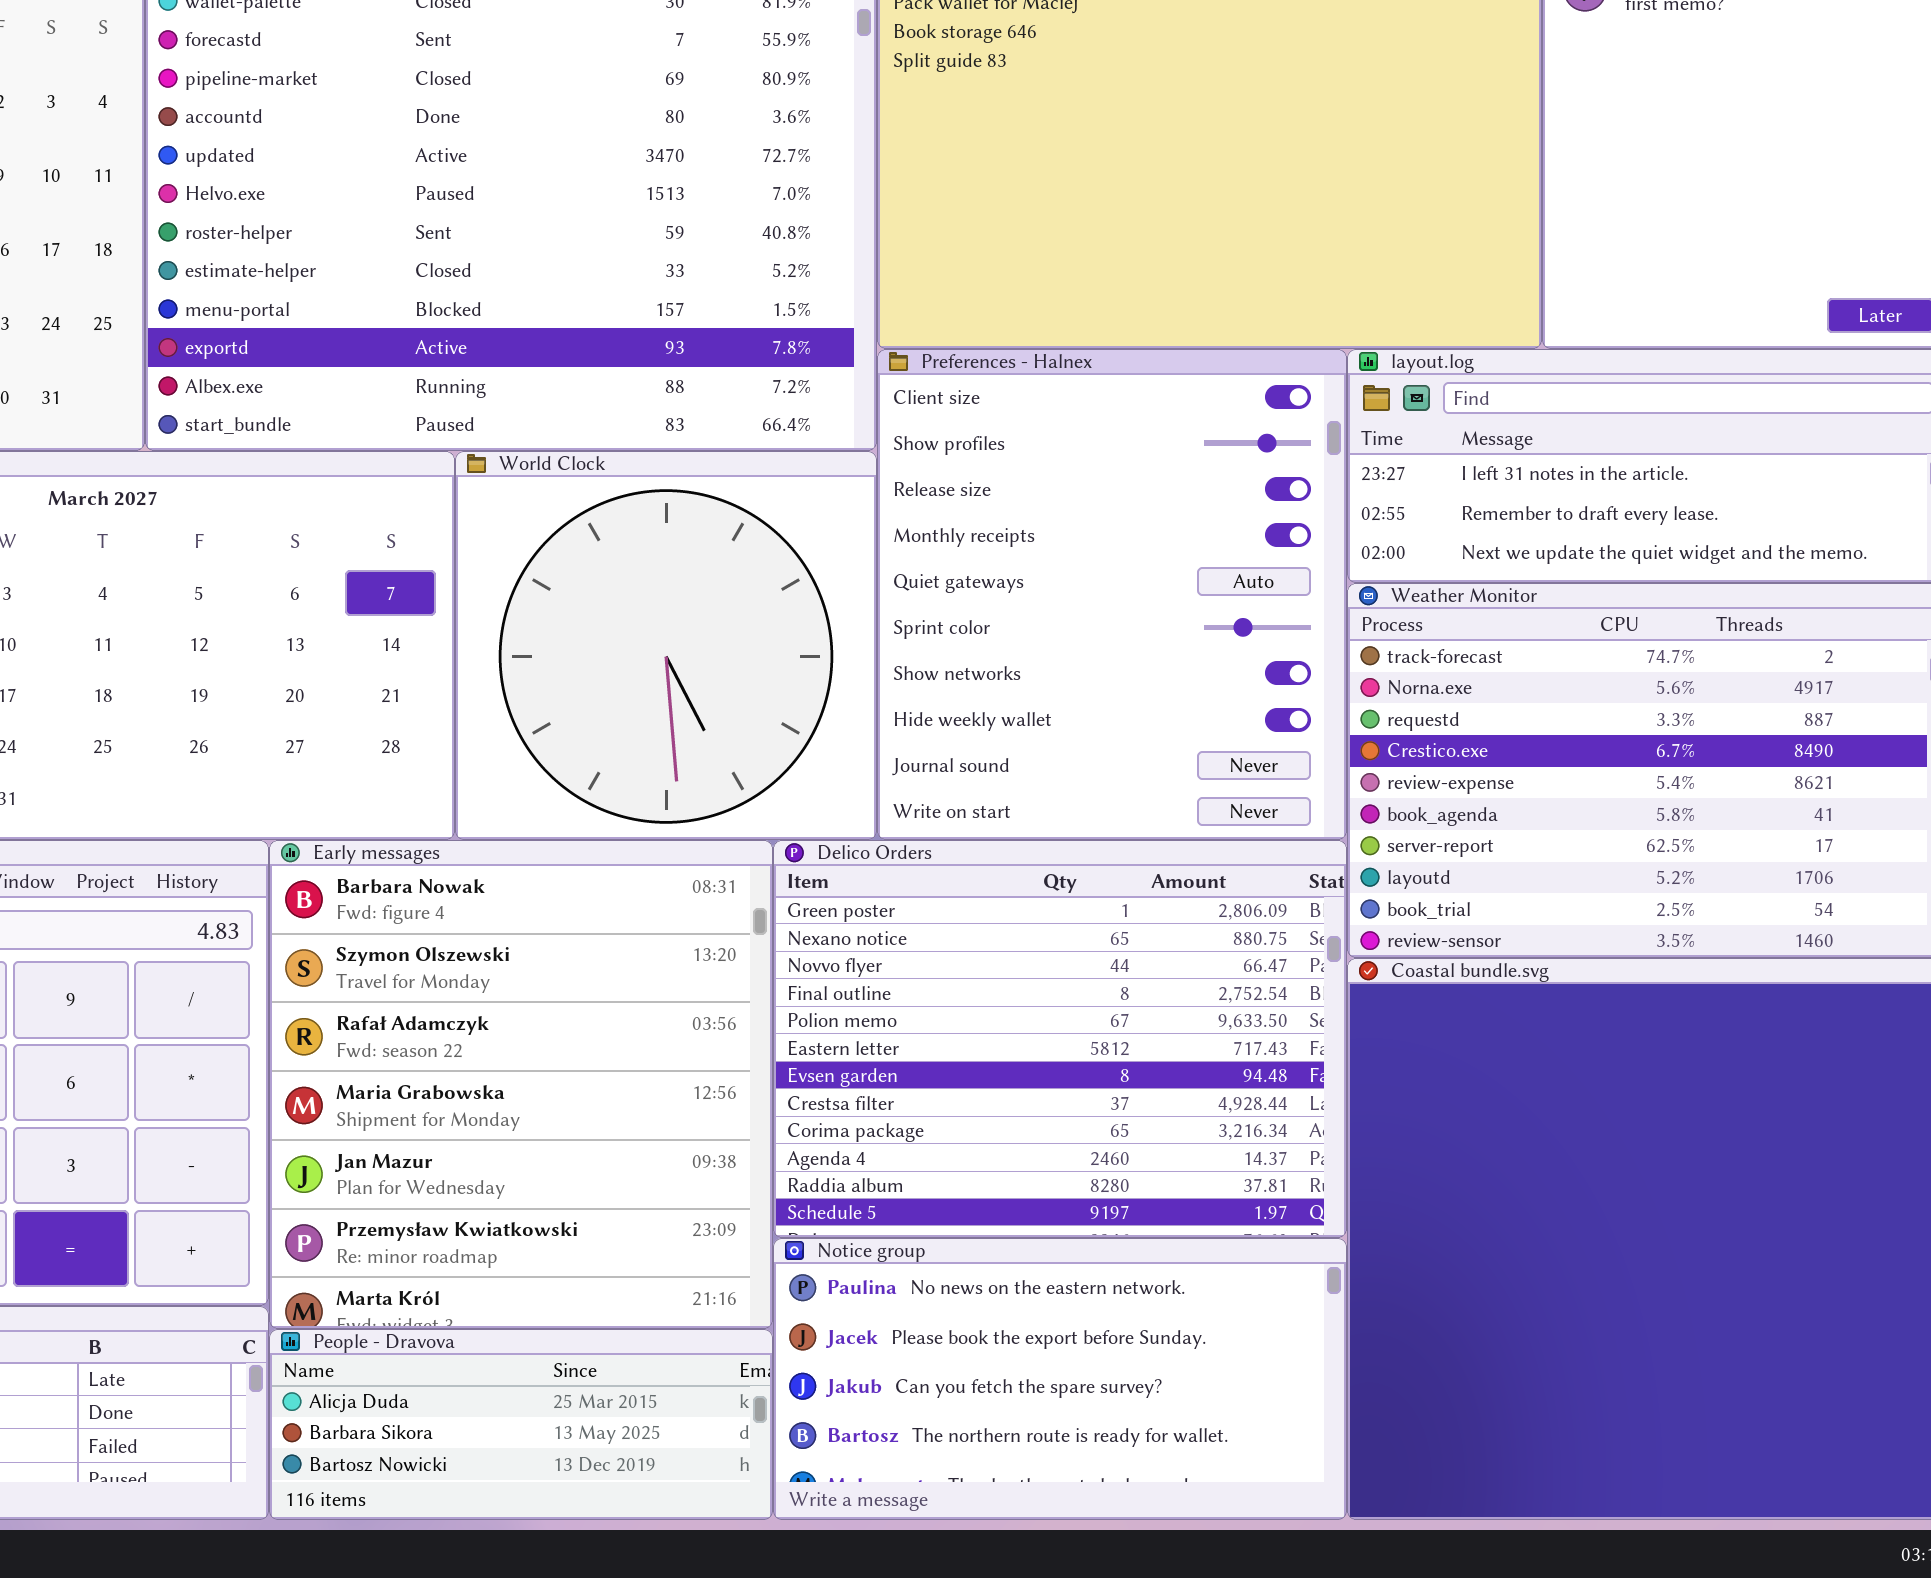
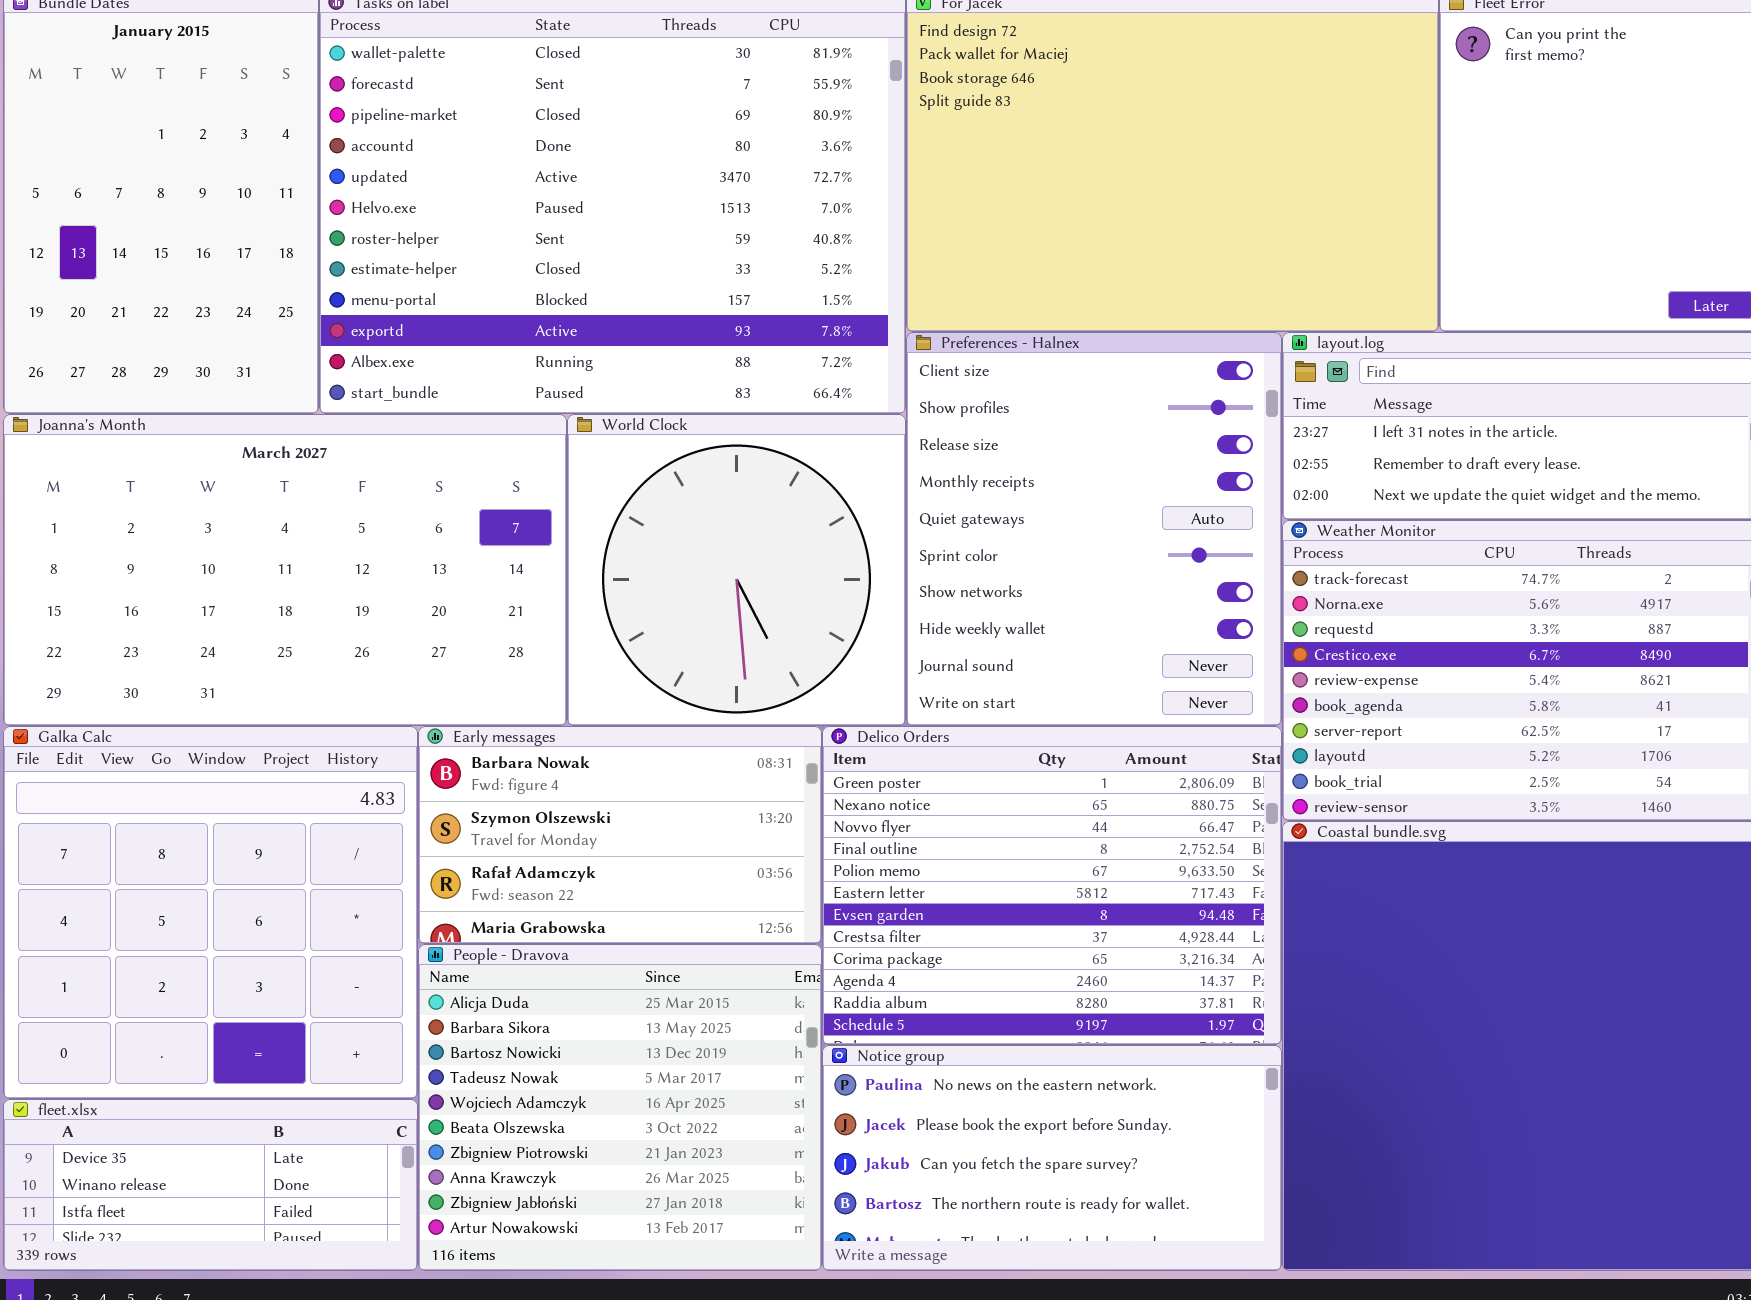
Early messages: [269,840,773,1329] -> [418,726,822,944], resized
People - Dravova: [269,1329,773,1520] -> [418,944,822,1271], resized

